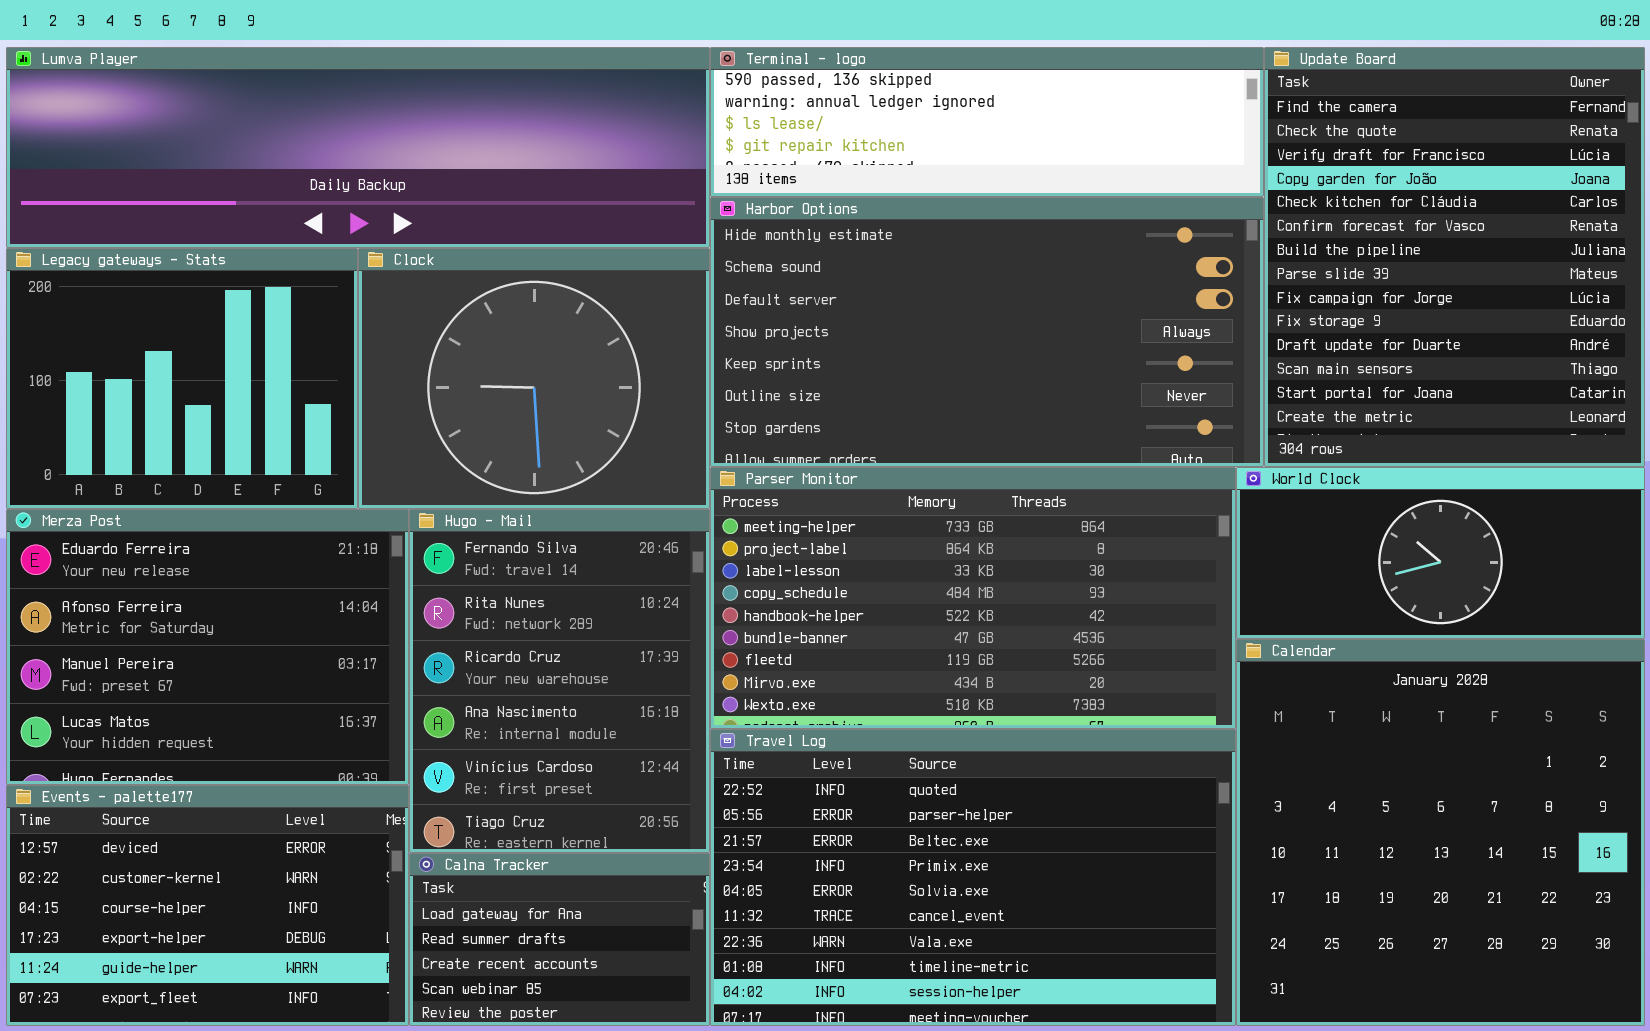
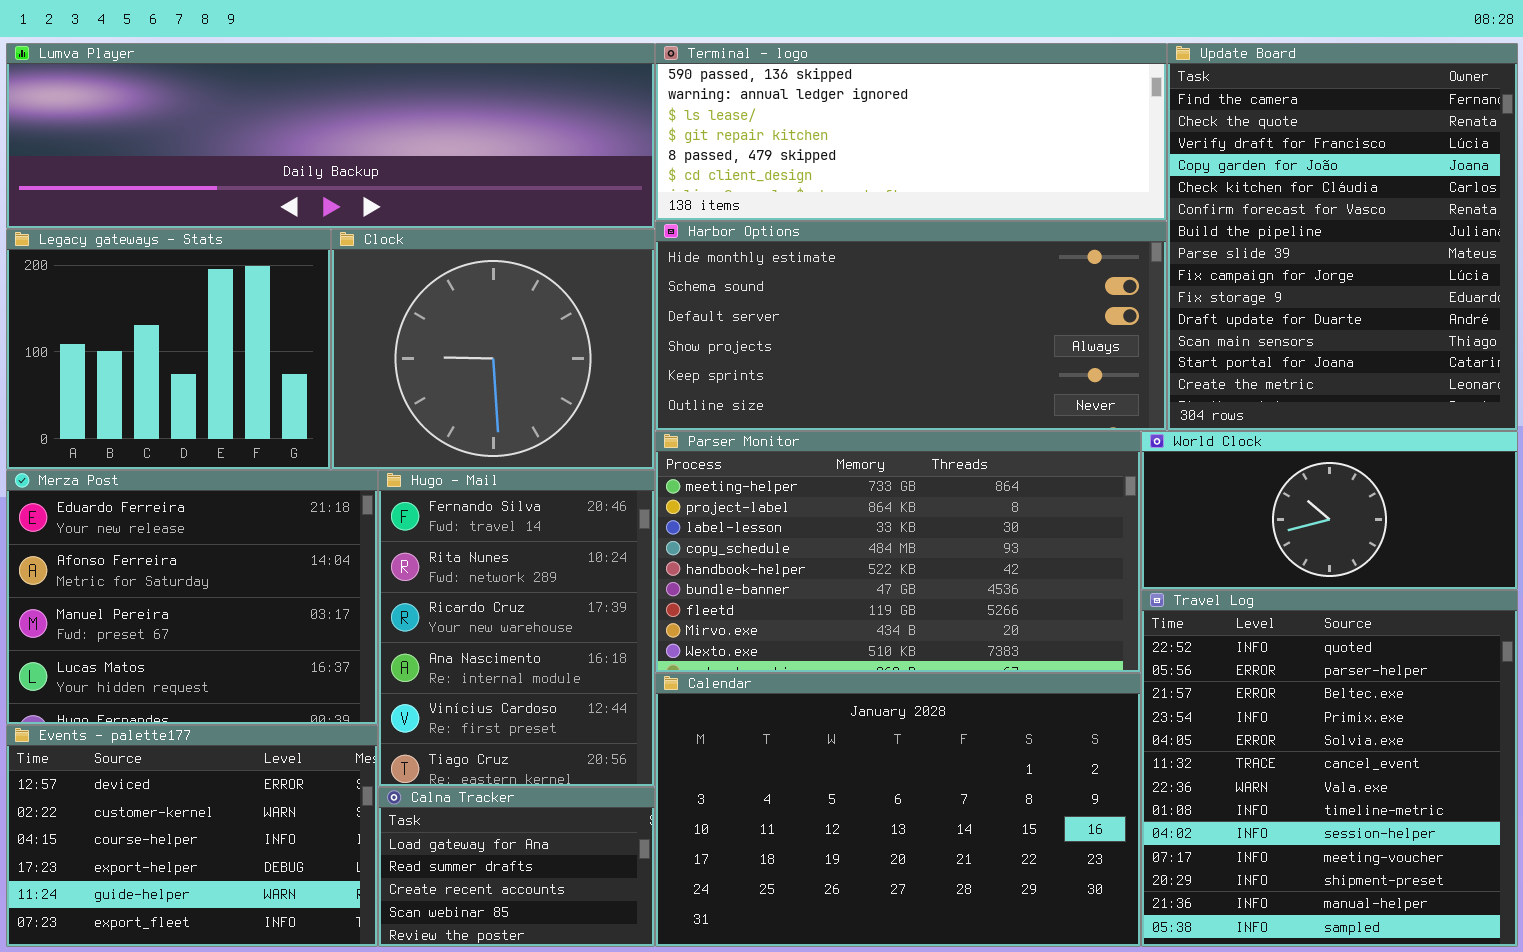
Terminal - logo: [710,47,1264,197] -> [655,43,1167,221], resized
Harbor Options: [710,197,1264,467] -> [655,221,1167,431], resized
Calendar: [1236,639,1645,1026] -> [655,673,1141,947], moved, resized
Travel Log: [710,729,1236,1026] -> [1141,590,1518,947], moved, resized

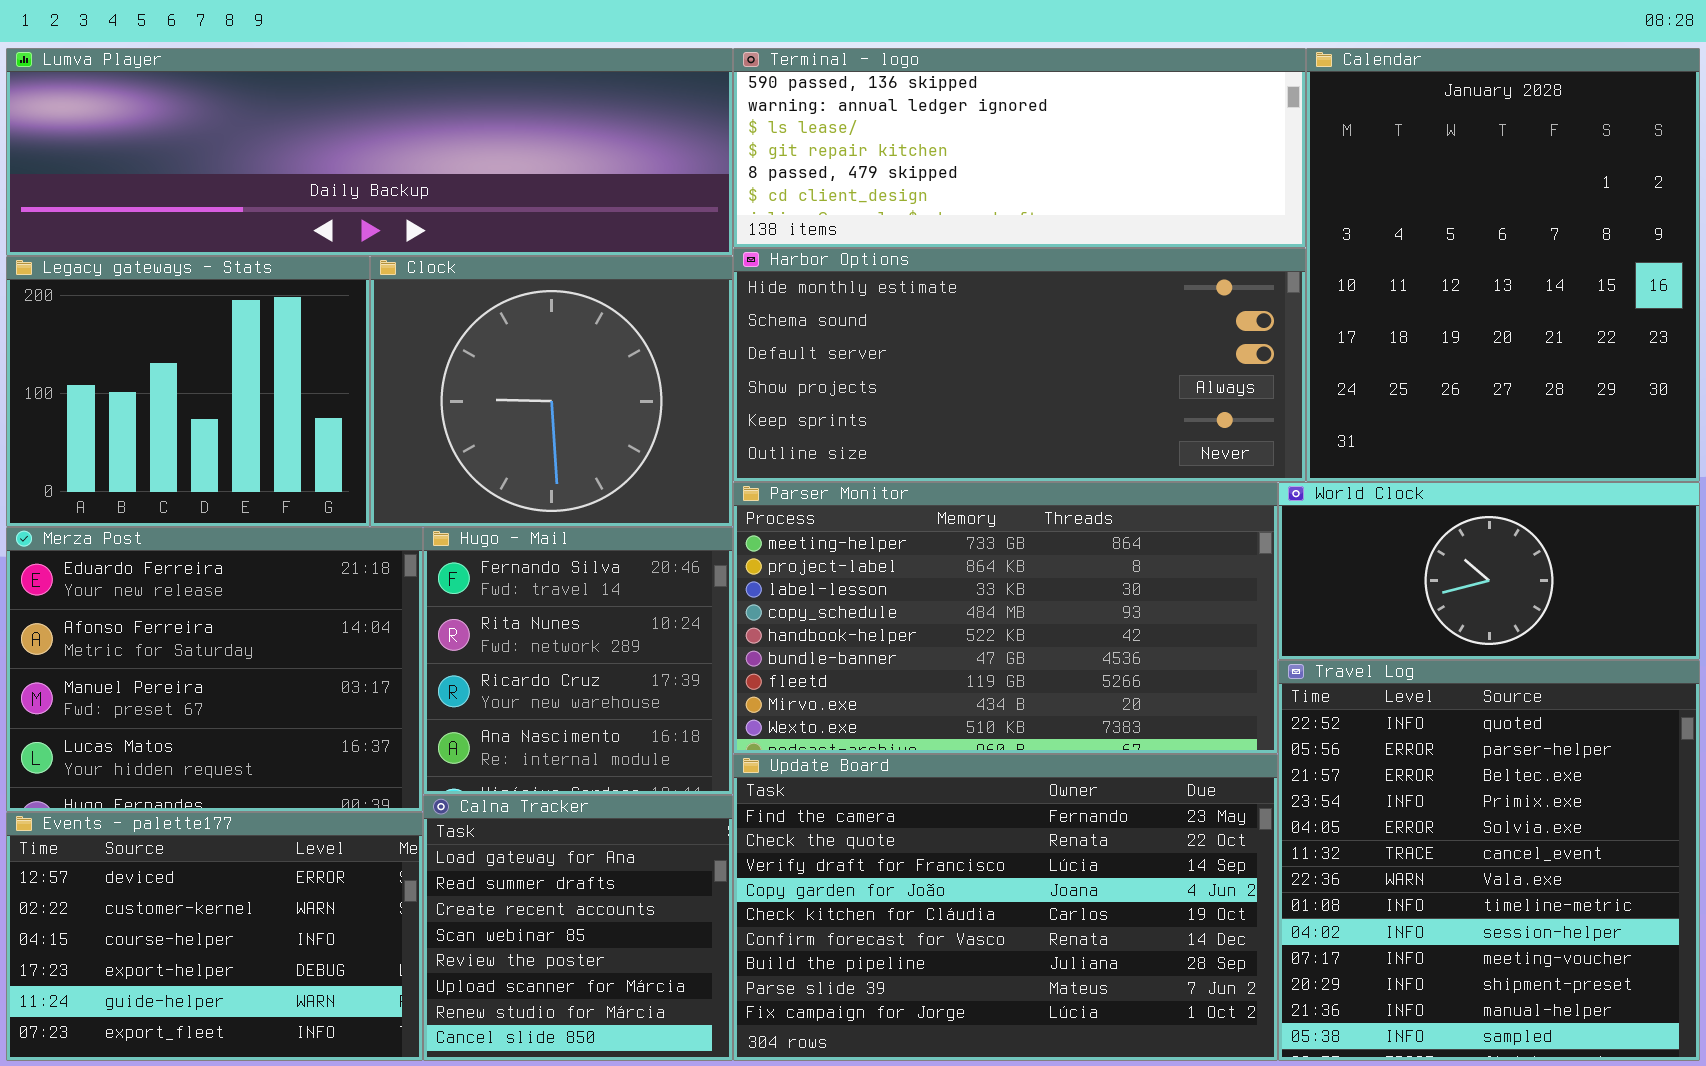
Update Board: [1167,43,1518,431] -> [733,754,1278,1061], moved, resized
Hugo - Mail: [378,470,655,787] -> [423,527,733,795], resized
Calendar: [655,673,1141,947] -> [1306,48,1700,482], moved, resized
Calna Tracker: [378,787,655,947] -> [423,795,733,1061], resized

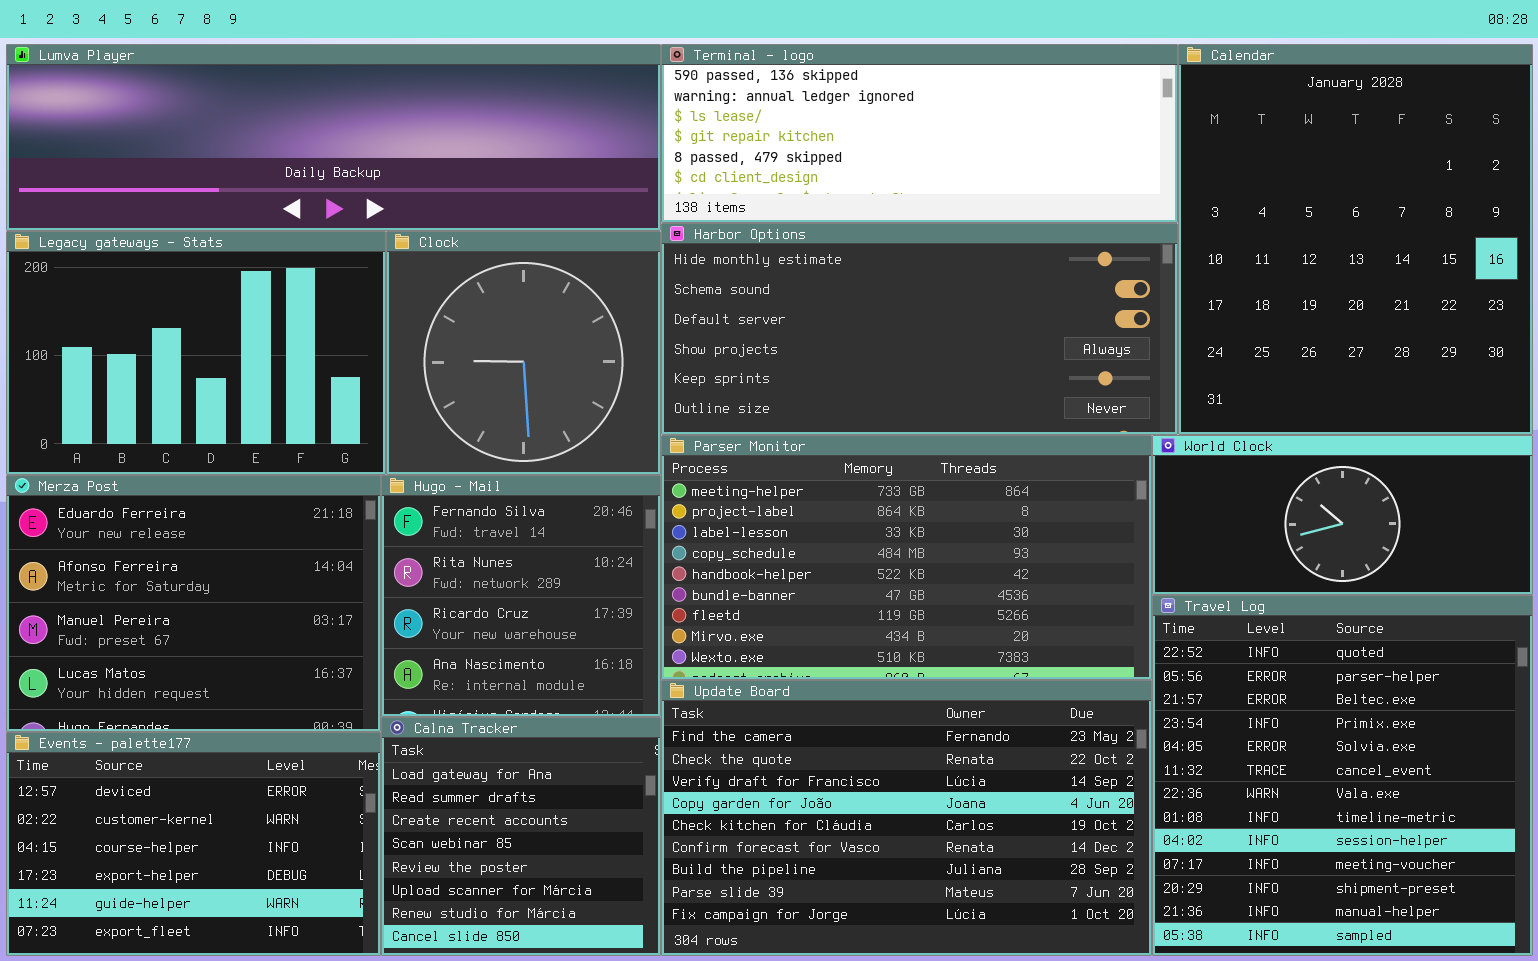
Legacy gateways - Stats: [6,256,370,527] -> [6,231,386,475], resized
Clock: [370,256,733,527] -> [386,231,661,475], resized

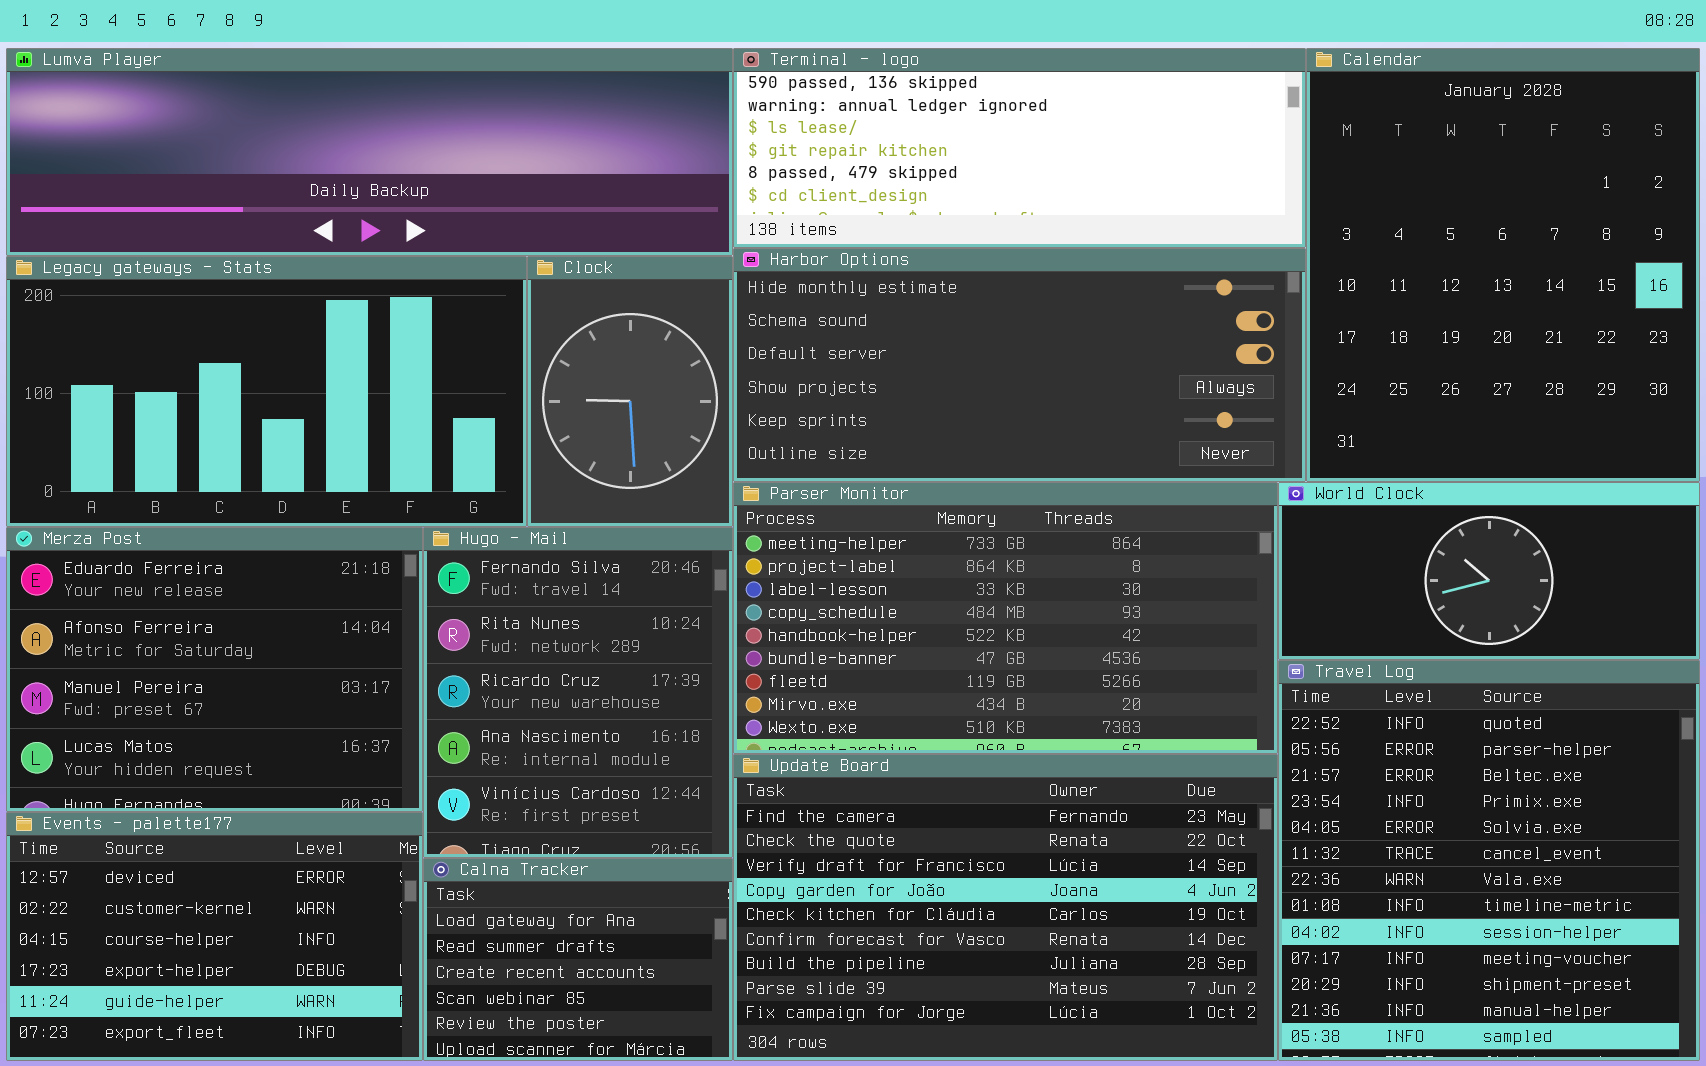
Legacy gateways - Stats: [6,231,386,475] -> [6,256,527,527], resized
Clock: [386,231,661,475] -> [527,256,733,527], resized
Hugo - Mail: [381,475,661,717] -> [423,527,733,858], resized
Calna Tracker: [381,717,661,956] -> [423,858,733,1061], resized

